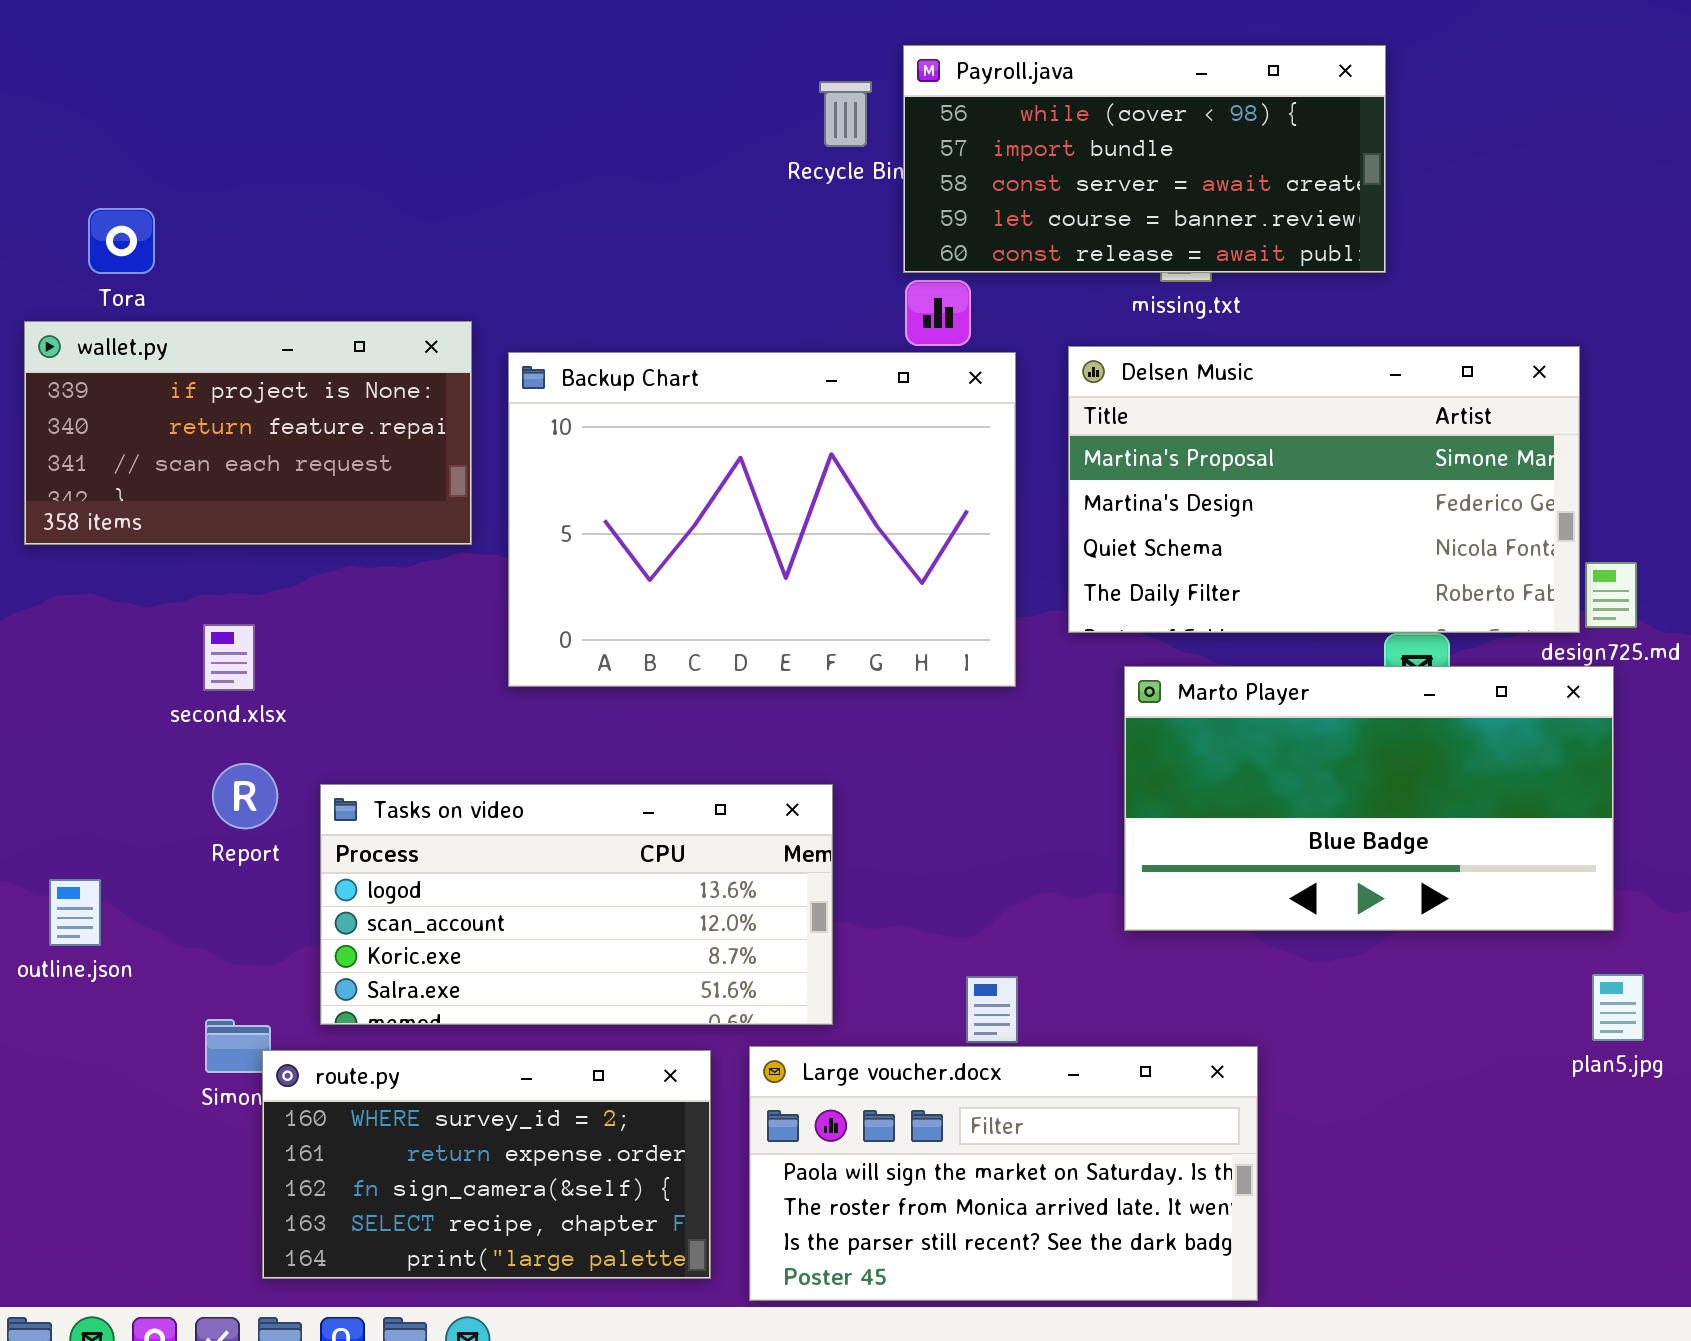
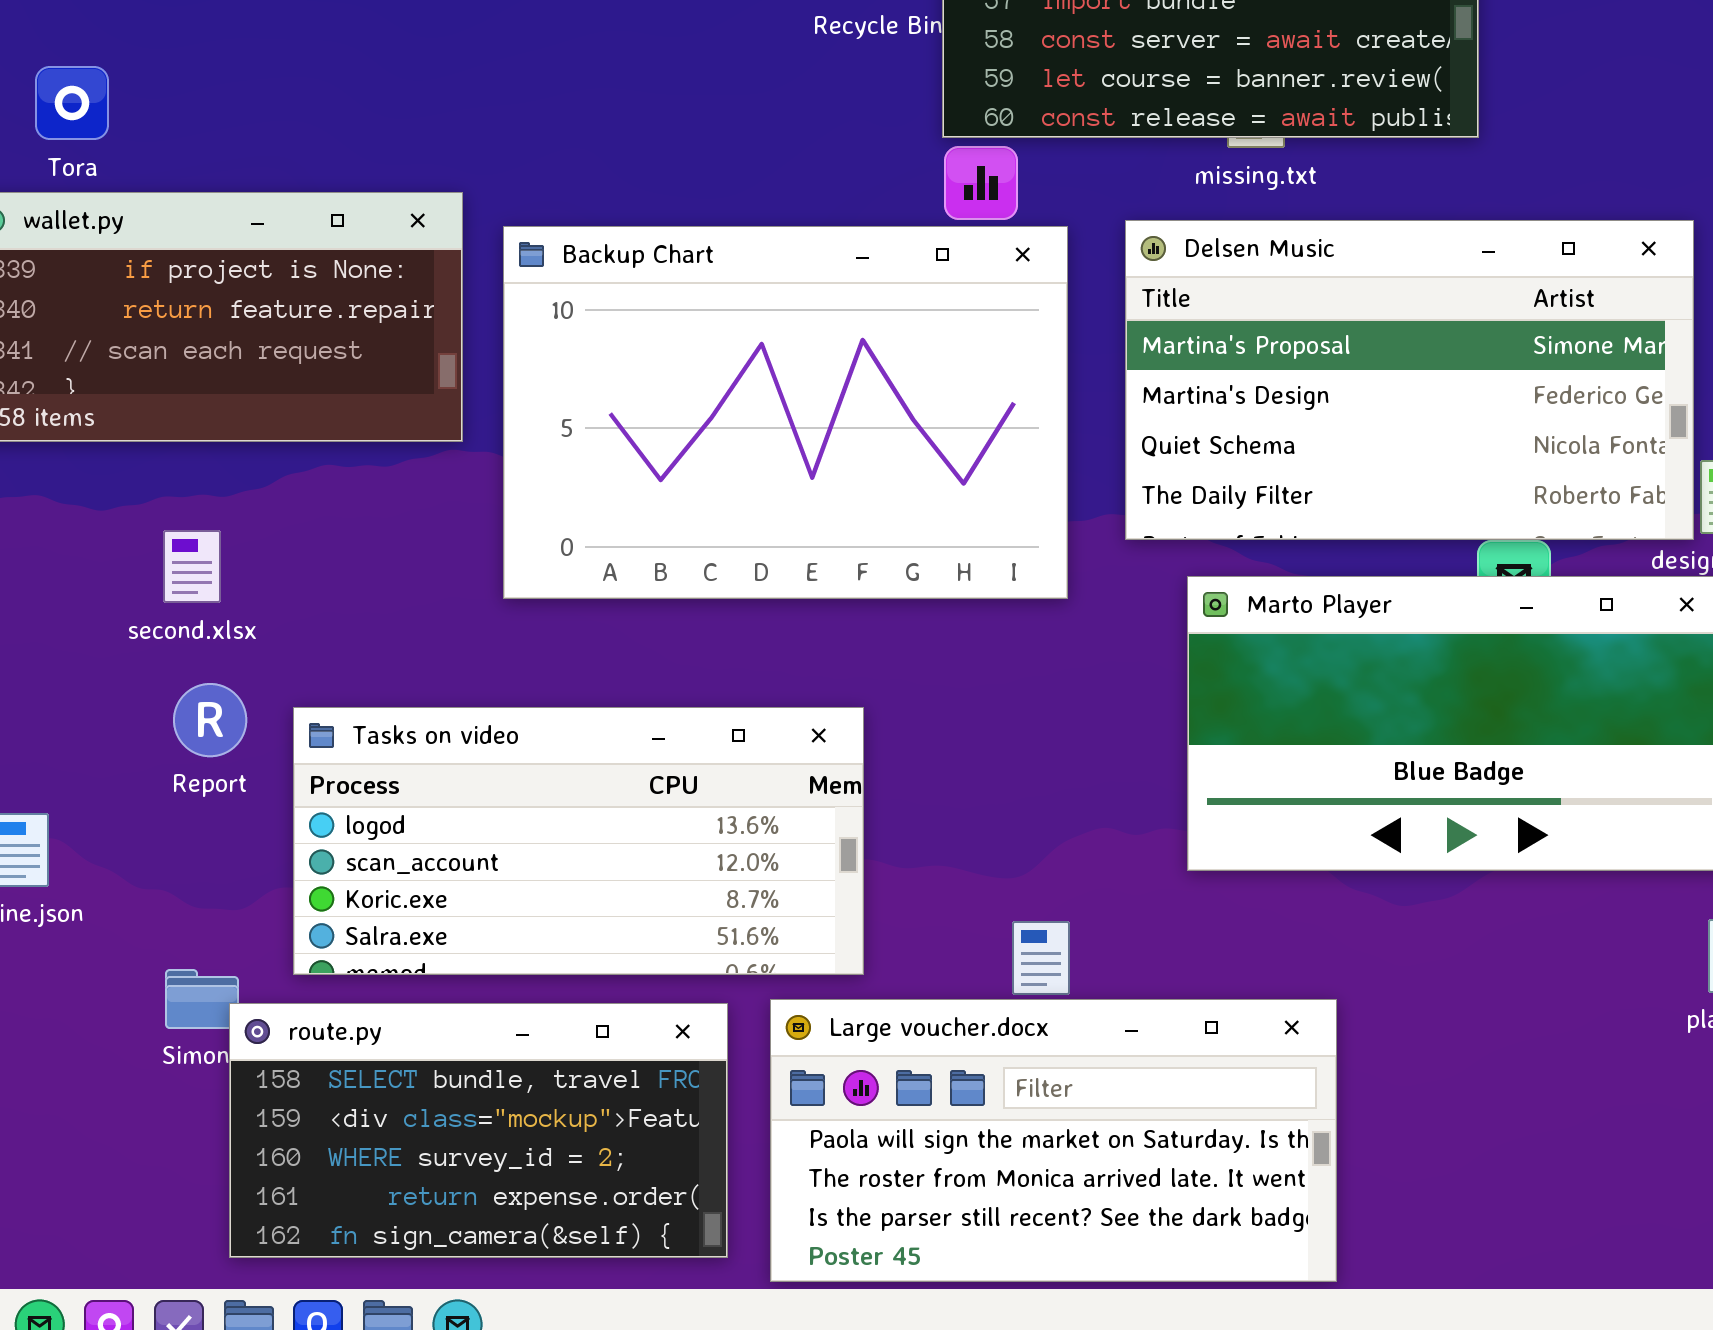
route.py: [262,1050,711,1279] -> [229,1003,728,1258], scrolled up 2 rows

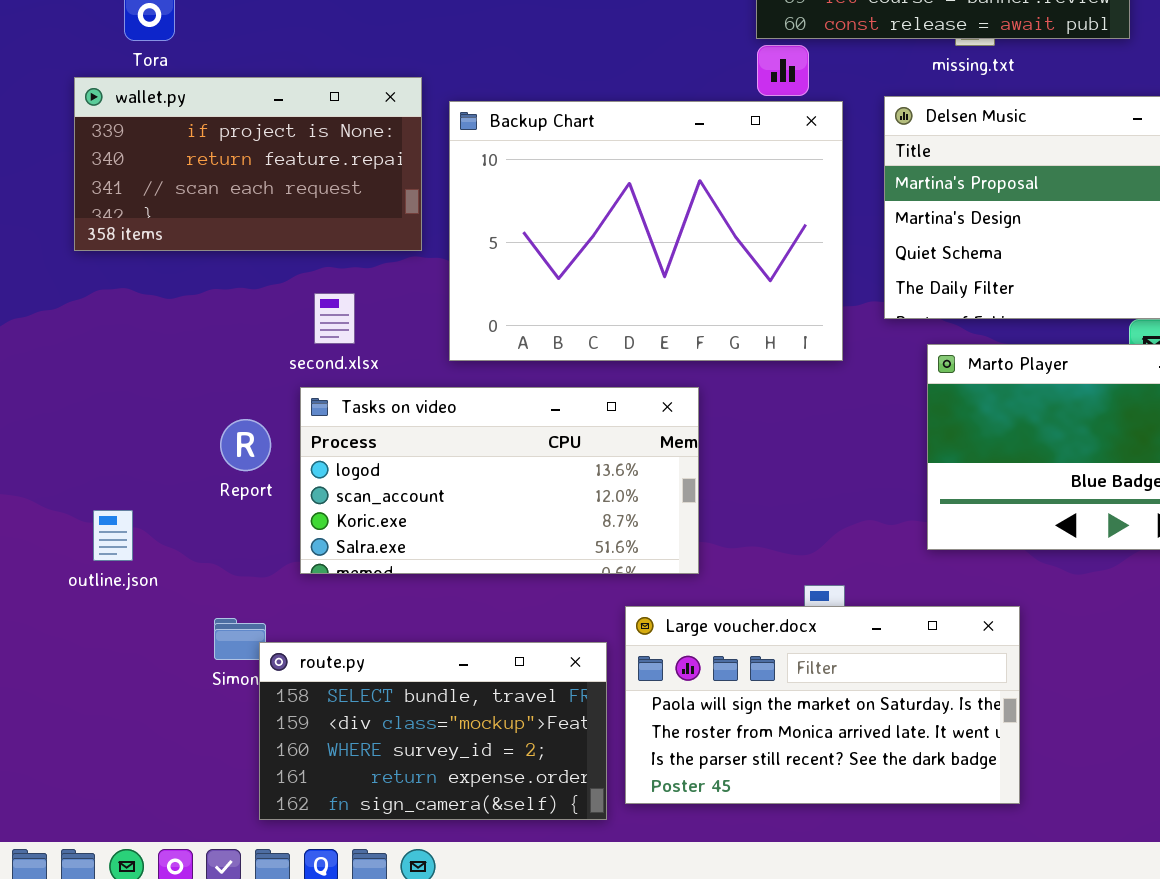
second.xlsx: [163,530,221,603] -> [314,293,355,344], moved
Tasks on video: [293,707,864,975] -> [300,387,699,574], moved
Large voucher.docx: [770,999,1337,1282] -> [625,606,1020,804], moved

